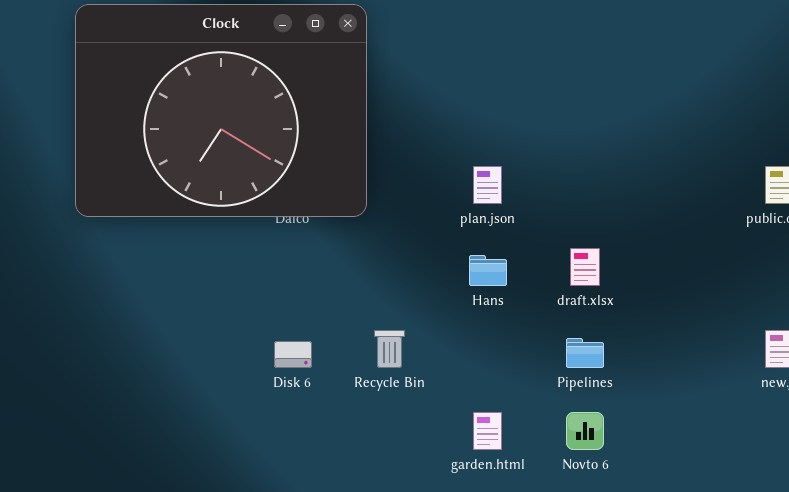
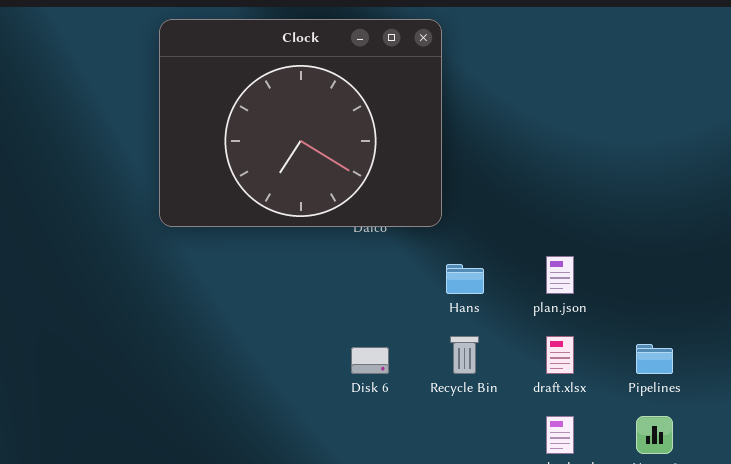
plan.json: [473,166,502,204] -> [546,256,574,294], moved
draft.xlsx: [570,248,600,286] -> [546,336,574,374], moved
Hans: [469,255,507,286] -> [446,264,484,294], moved

